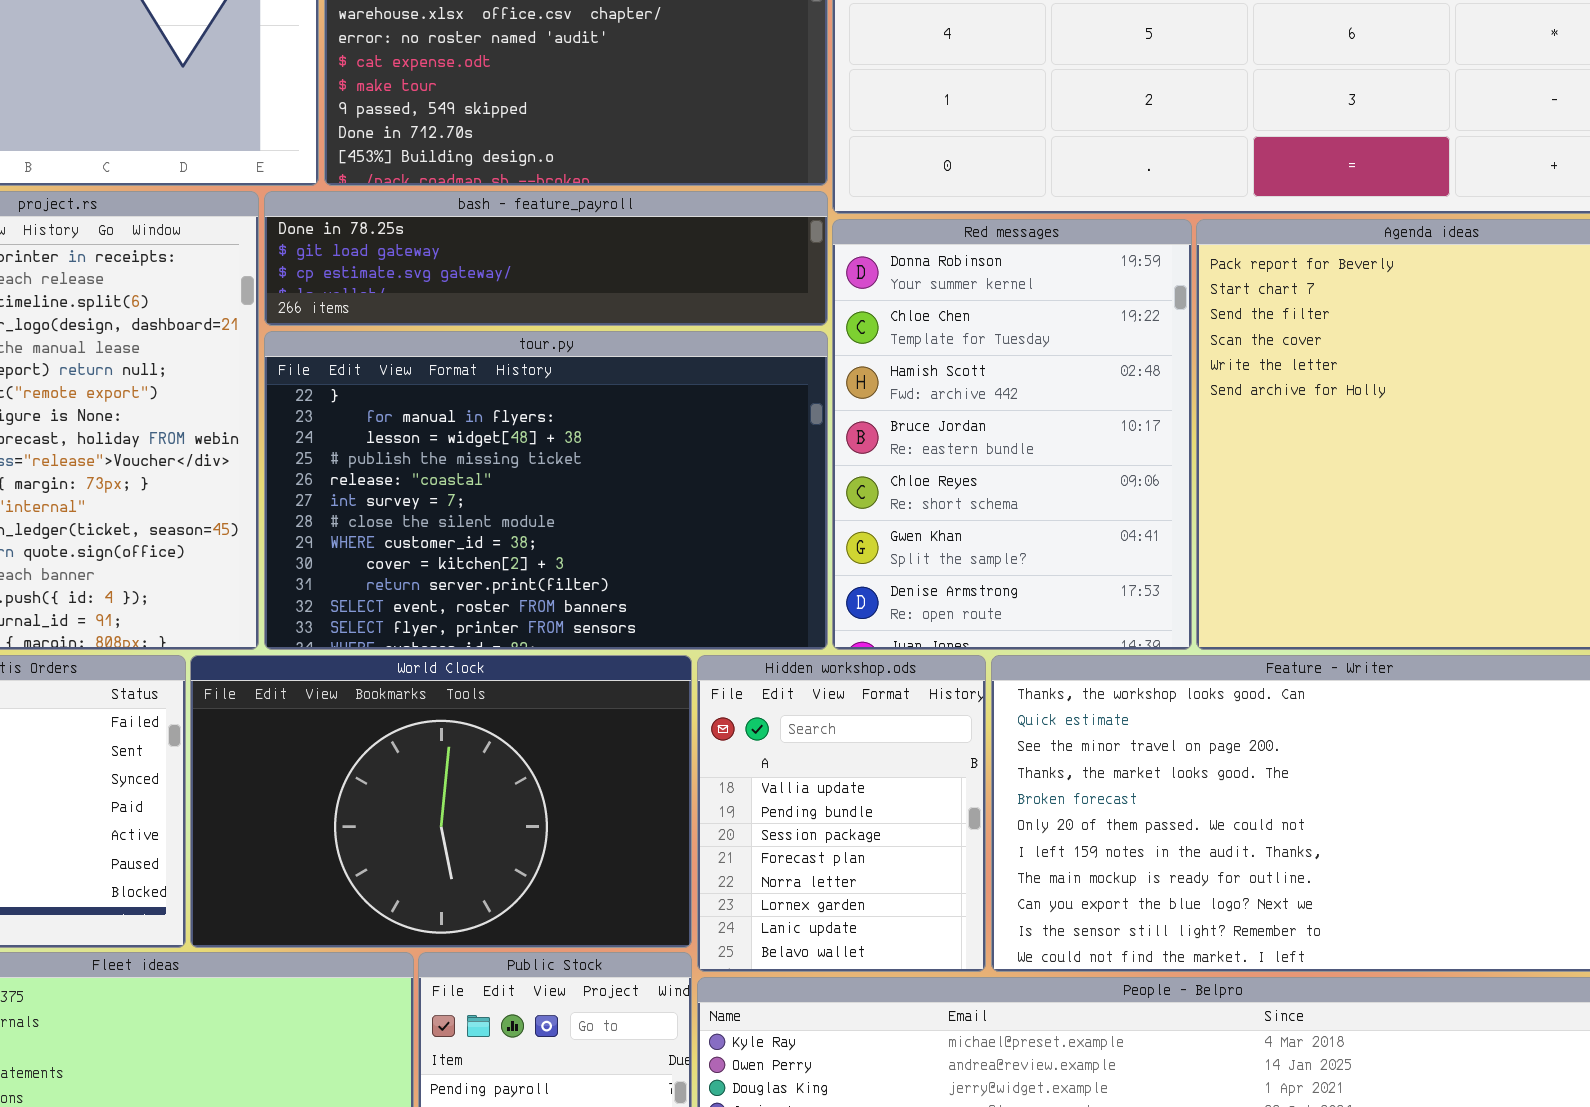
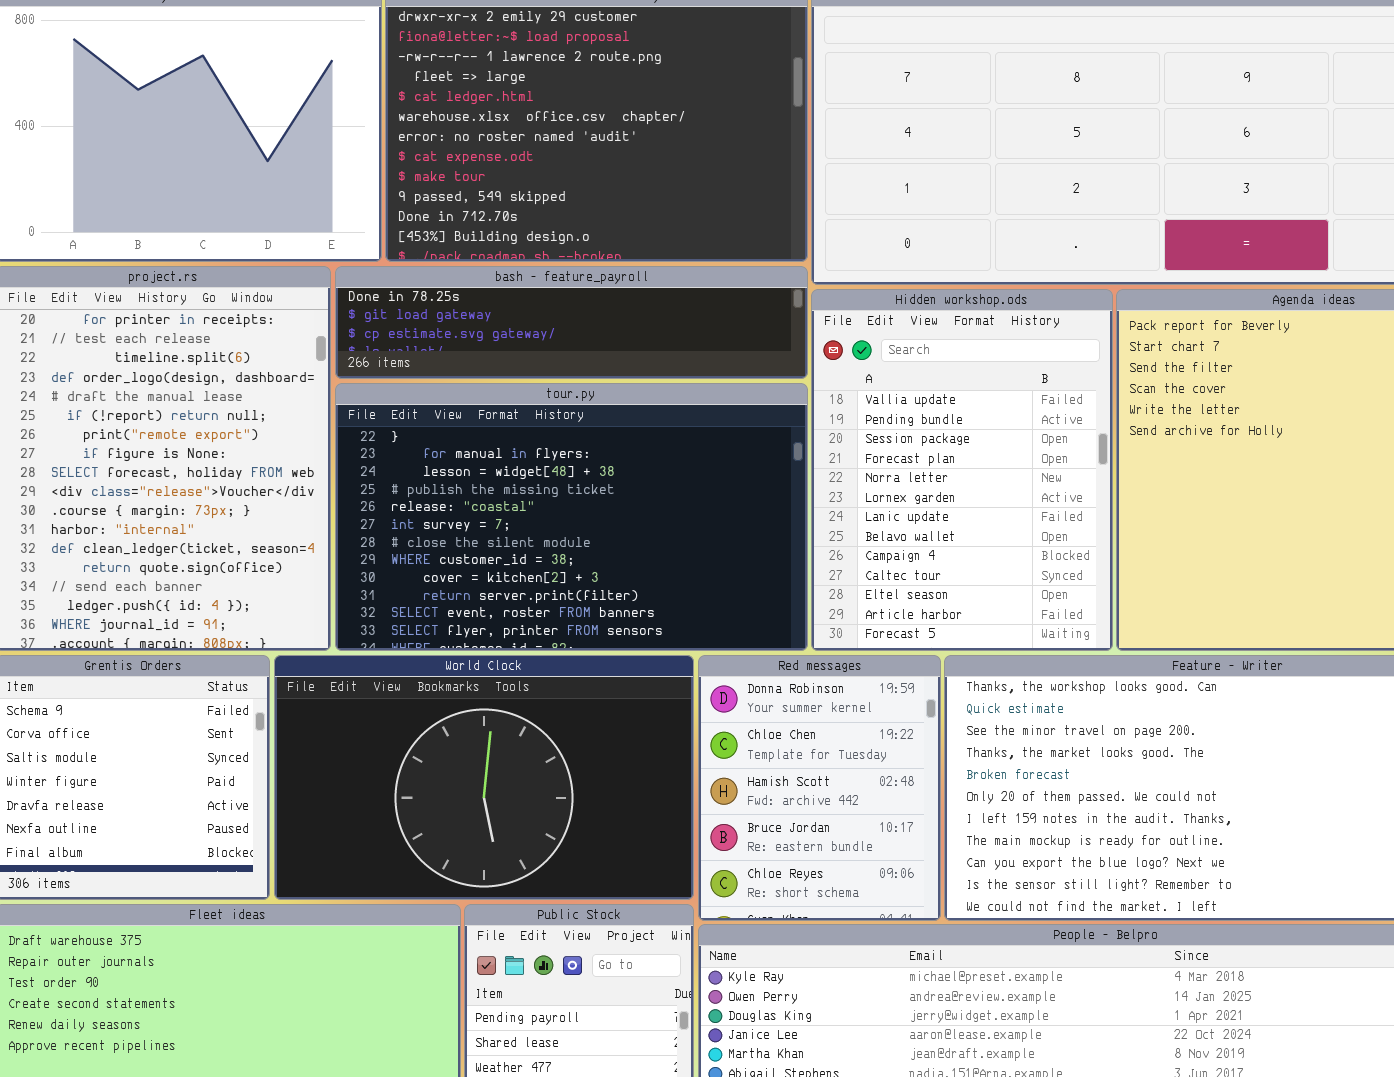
Red messages: [832,219,1192,650] -> [698,655,941,921], moved, resized
Hidden workshop.ods: [697,655,986,972] -> [811,289,1113,651], moved, resized

